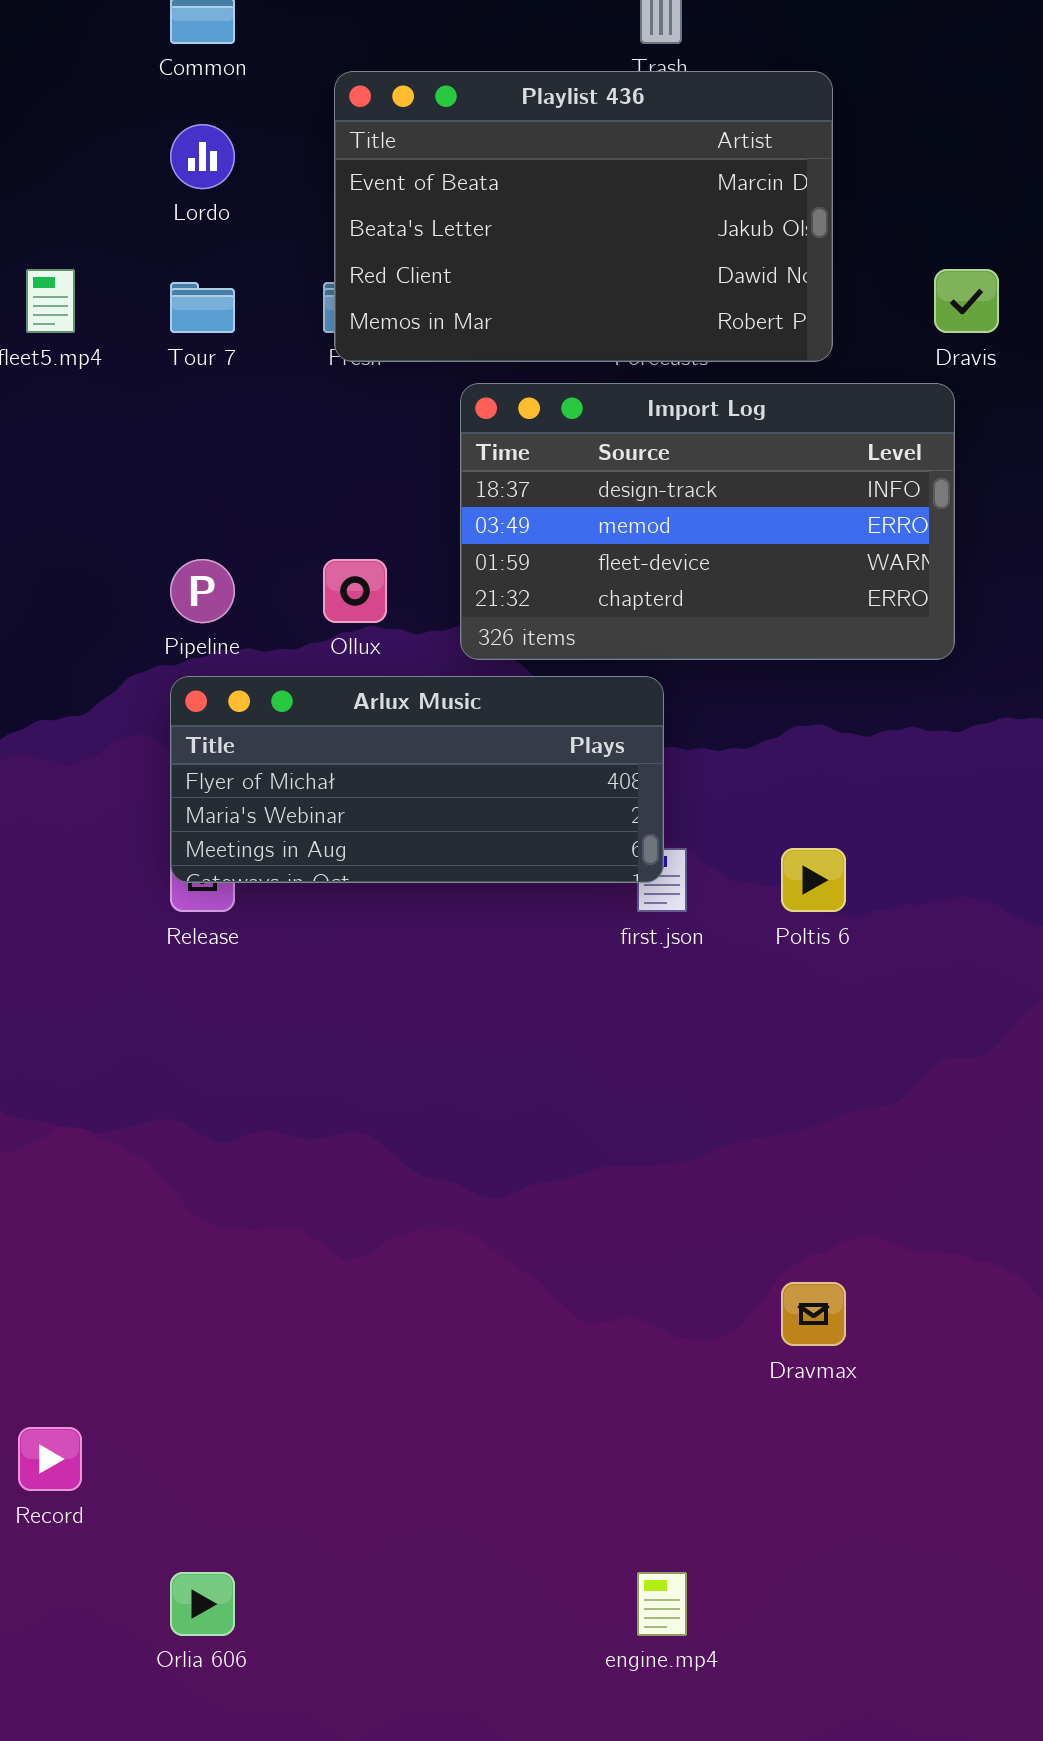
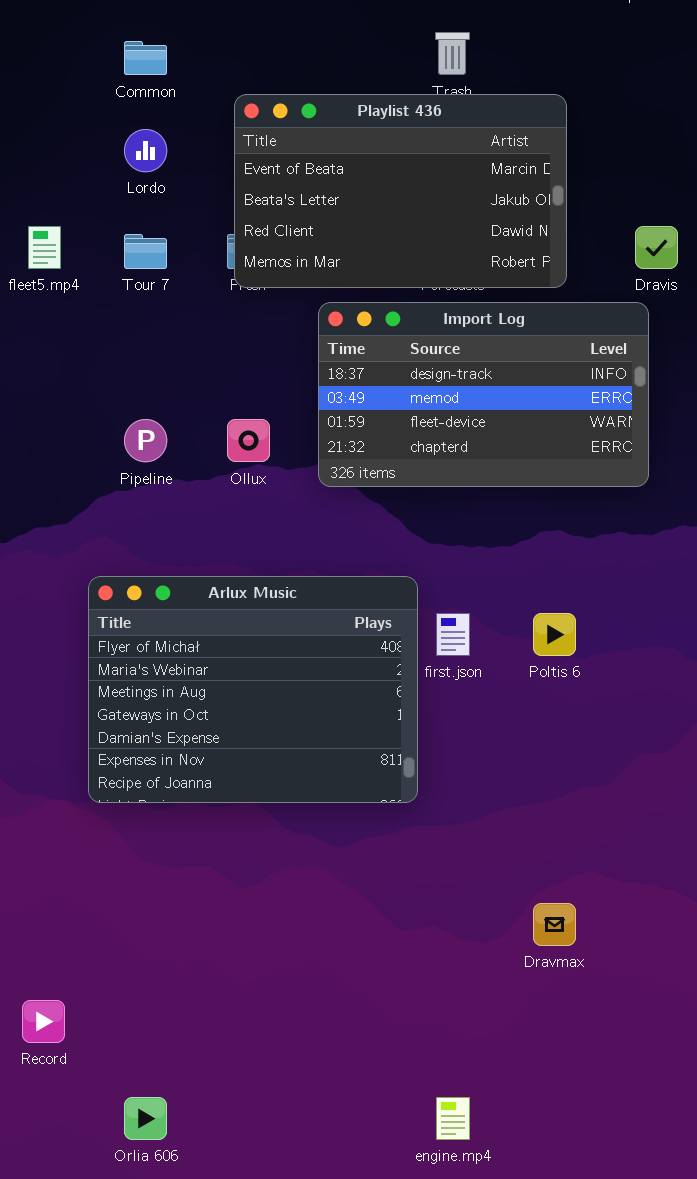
Arlux Music: [170,676,664,883] -> [88,576,418,803], moved, resized

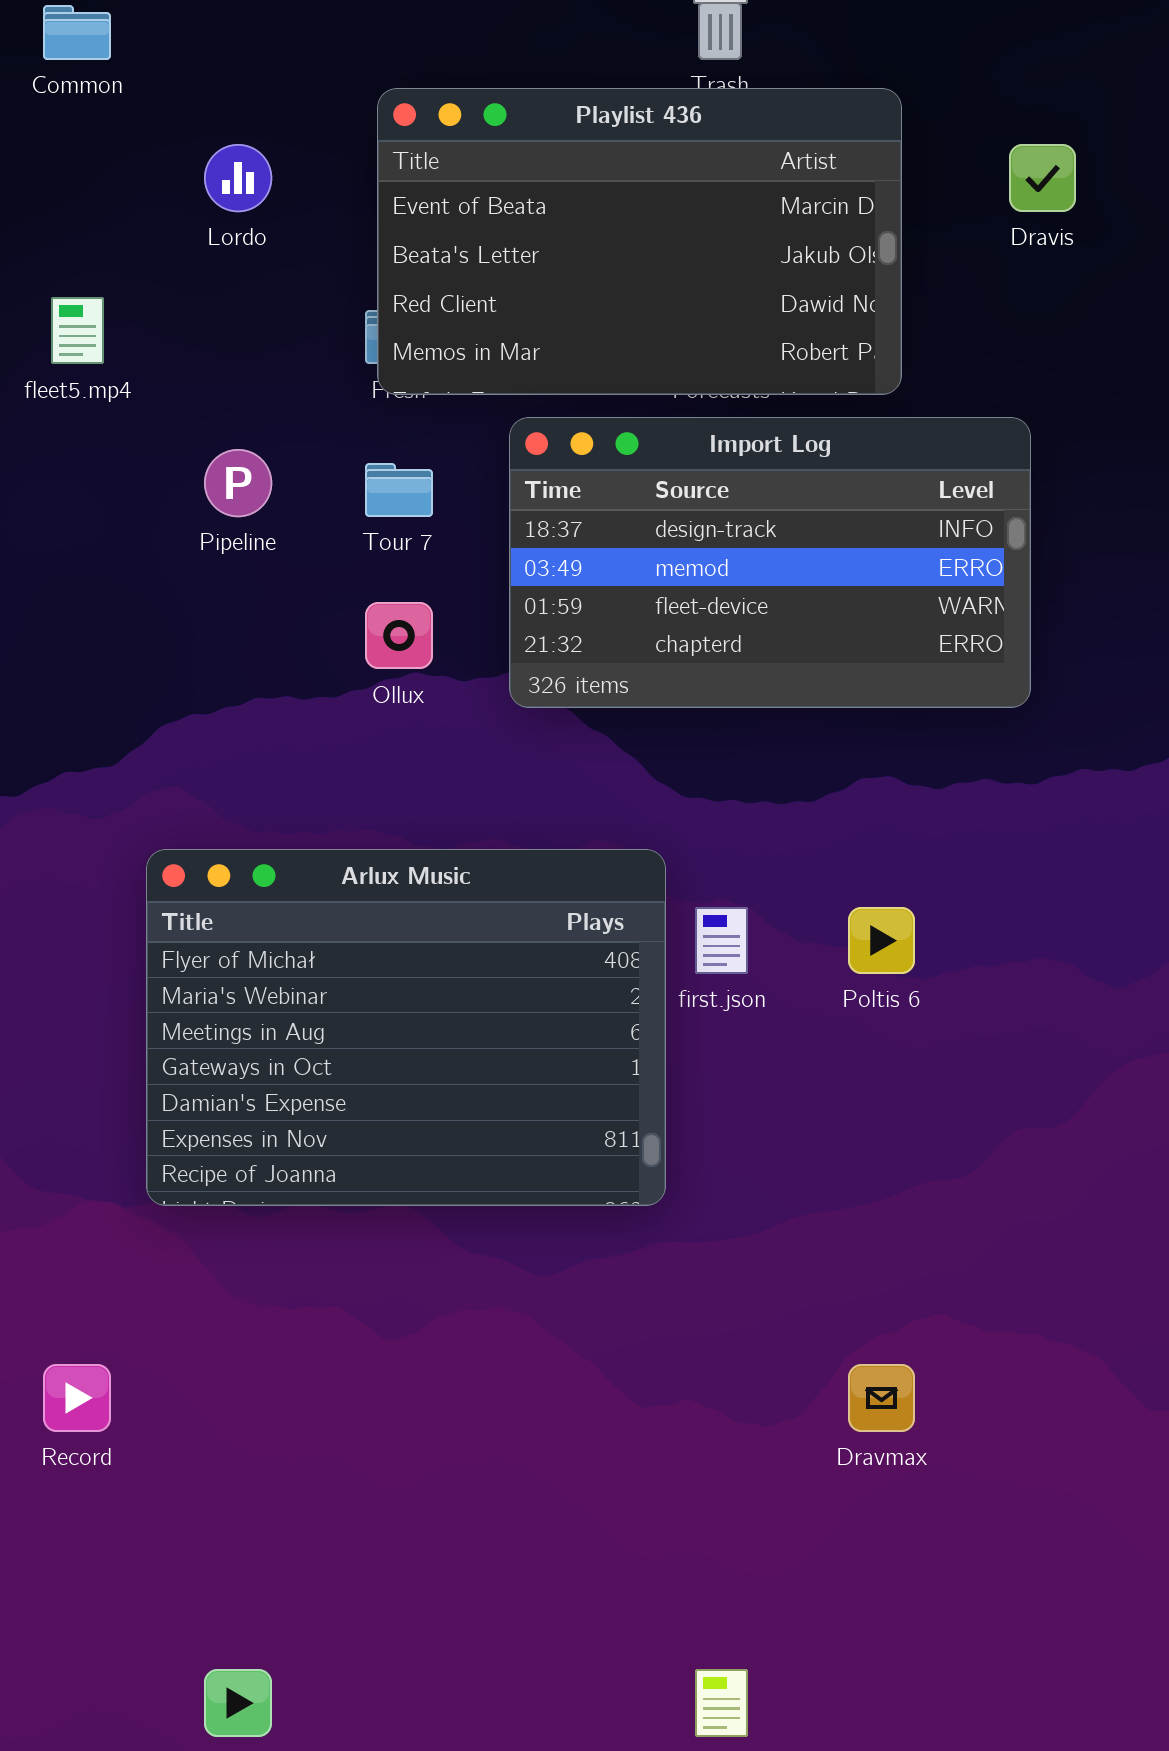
Common: [124,41,167,75] -> [43,5,111,60], moved
Dravis: [635,226,678,269] -> [1009,144,1076,212], moved
Tour 7: [124,234,167,269] -> [365,463,433,517], moved
Pipeline: [124,419,167,462] -> [204,449,272,517], moved
Record: [22,1000,65,1043] -> [43,1364,111,1432], moved

